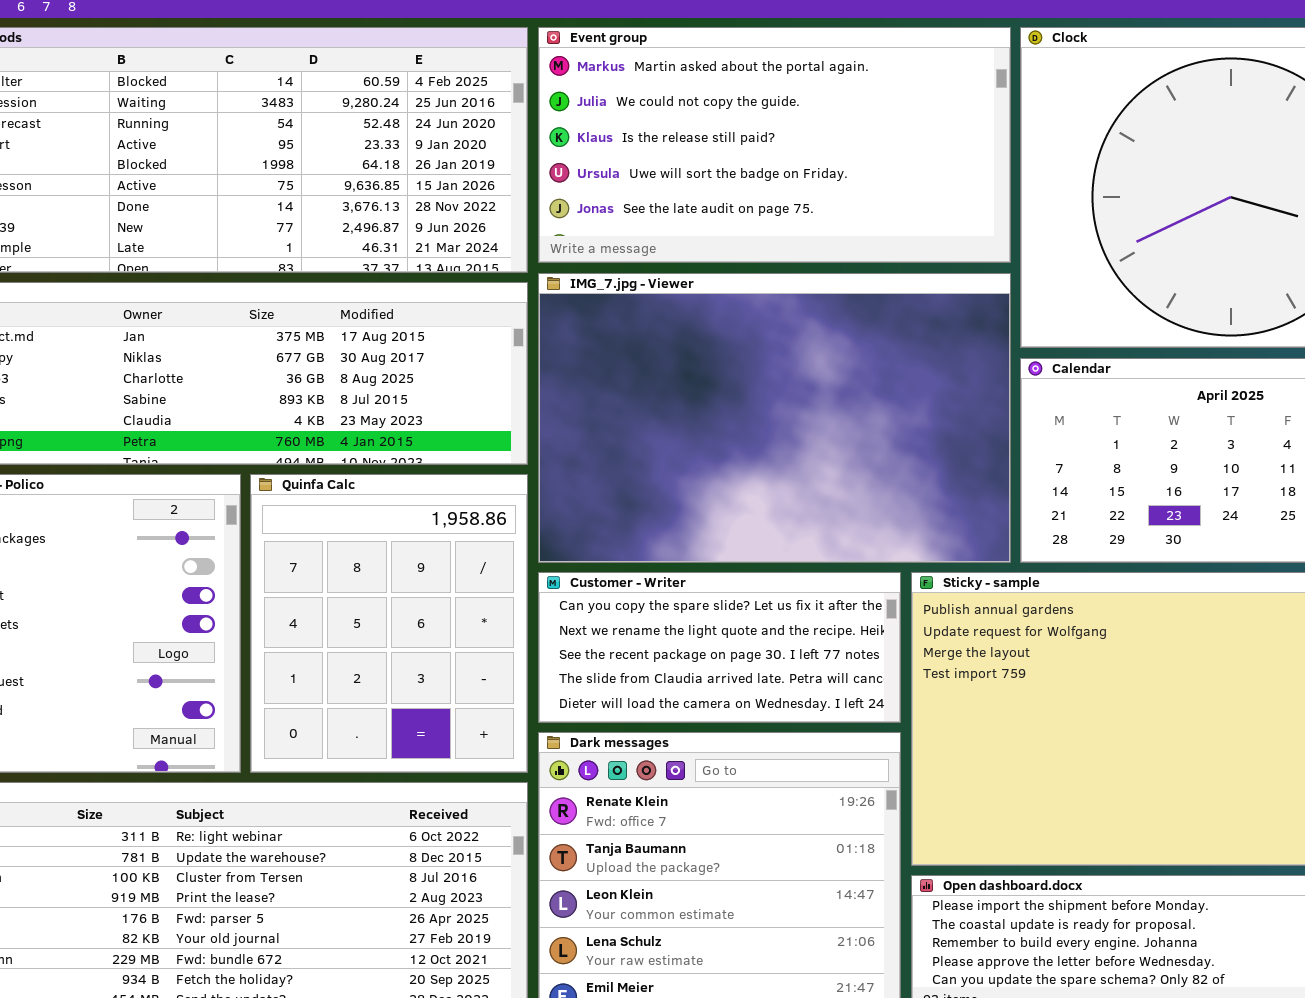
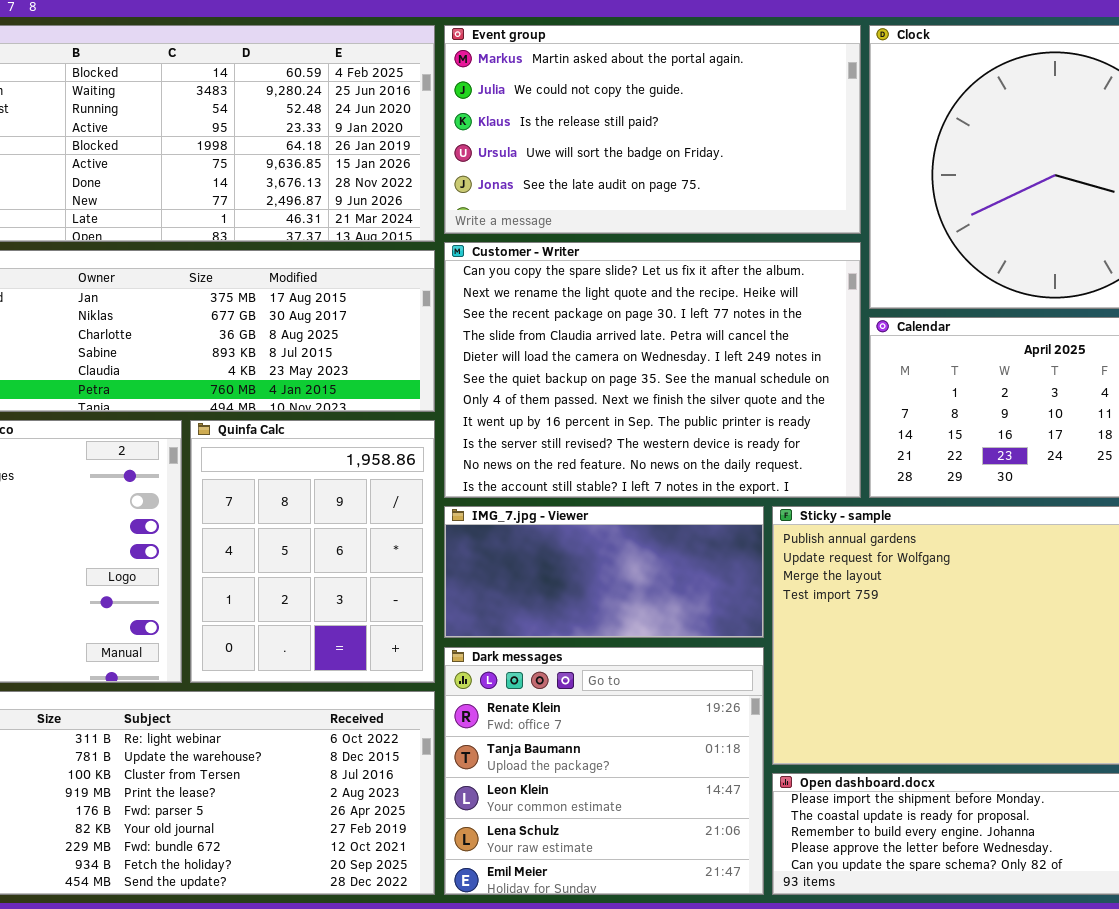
IMG_7.jpg - Viewer: [538,273,1011,563] -> [444,506,764,638], moved, resized
Customer - Writer: [538,572,901,723] -> [444,242,861,498], moved, resized

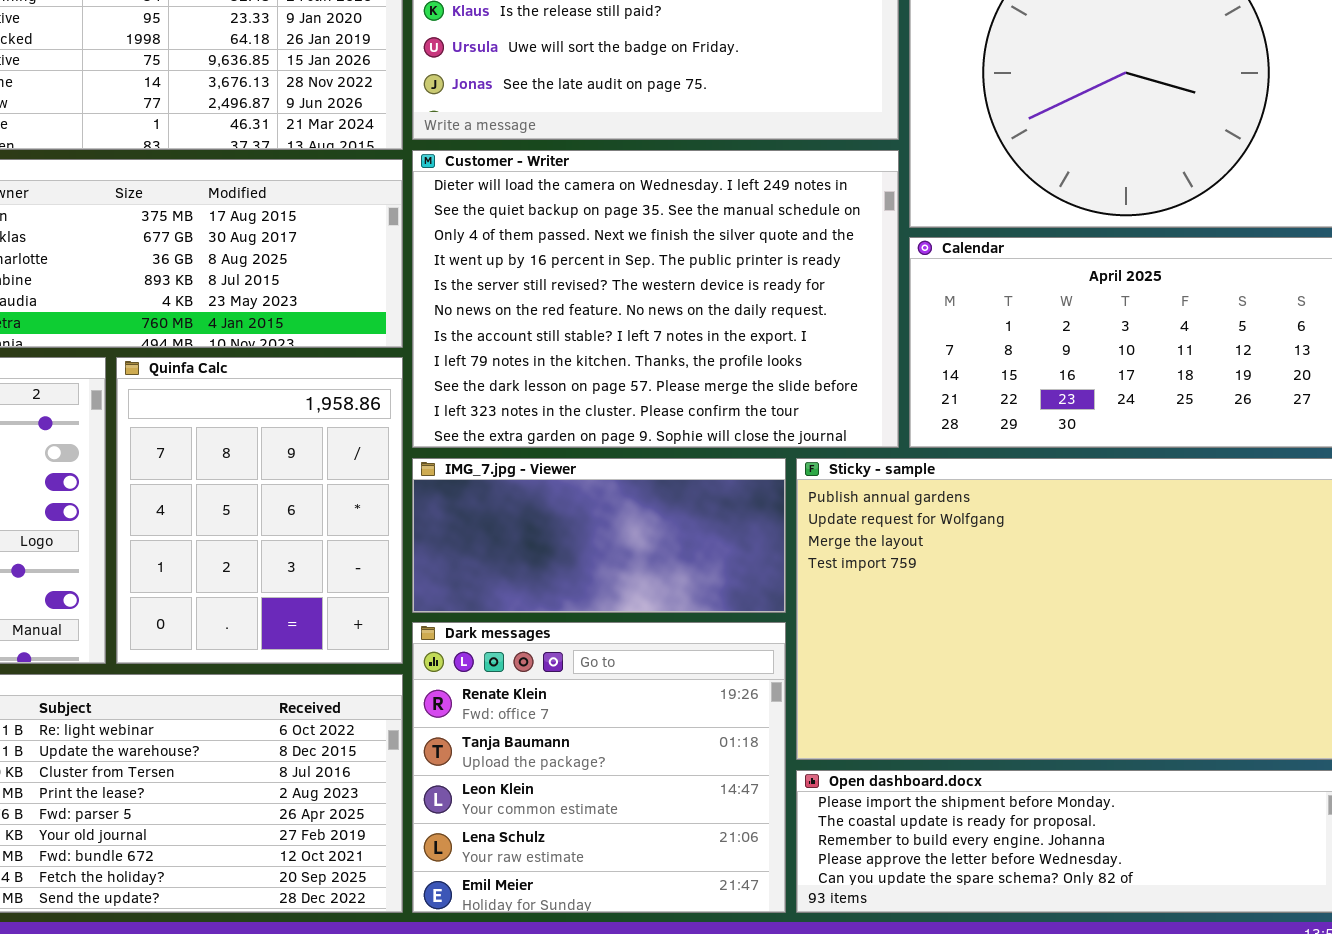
Customer - Writer: [444,242,861,498] -> [412,150,899,448], scrolled down 4 rows

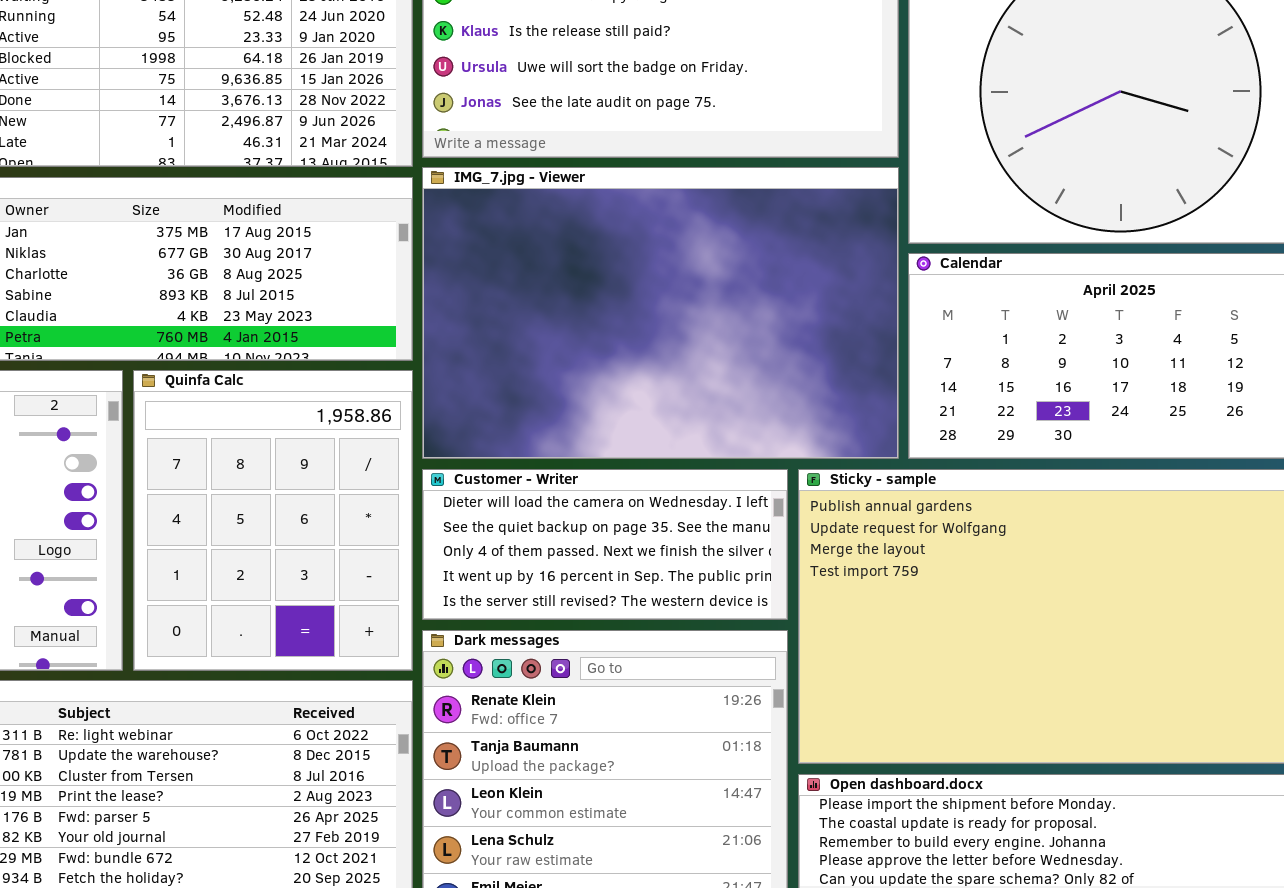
Customer - Writer: [412,150,899,448] -> [422,469,788,620], moved, resized
IMG_7.jpg - Viewer: [412,458,786,613] -> [422,167,899,459], moved, resized

